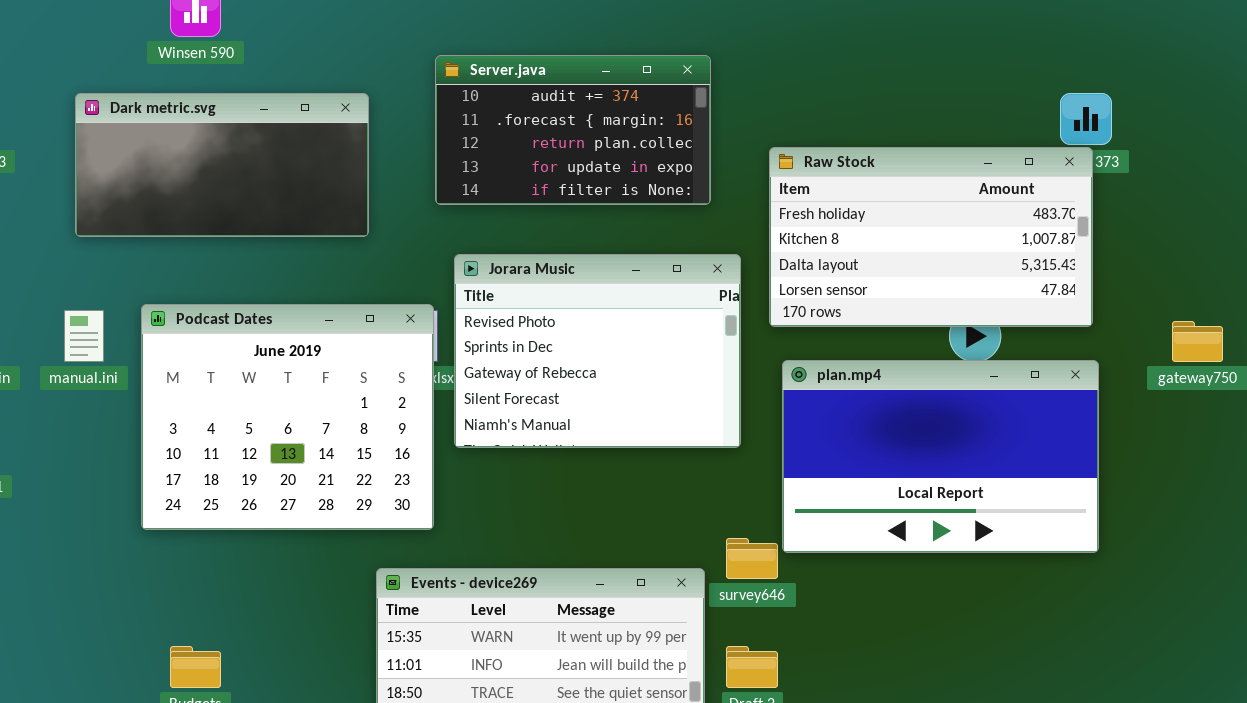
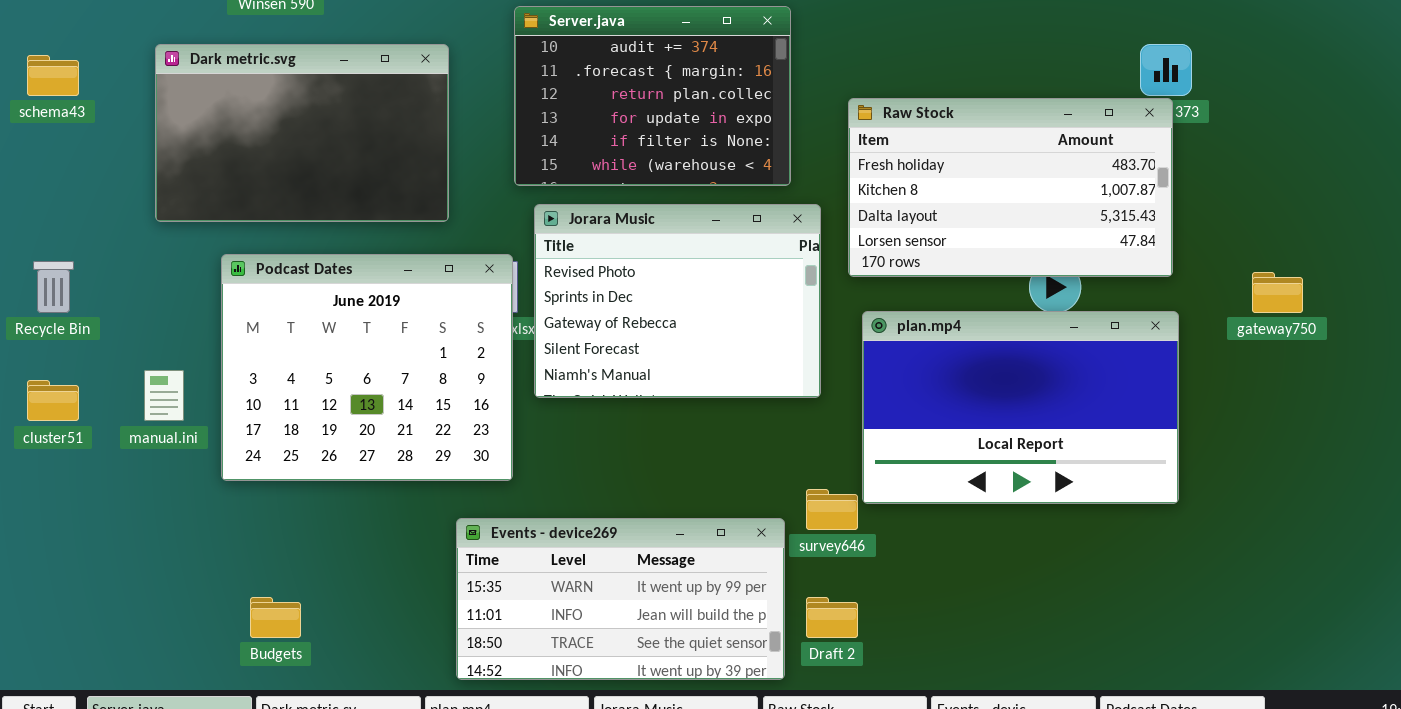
Server.java: [435,55,711,205] -> [514,6,791,186], resized
Dark metric.svg: [75,93,369,237] -> [155,44,449,222], resized
manual.ini: [64,310,104,362] -> [144,370,184,421], moved

